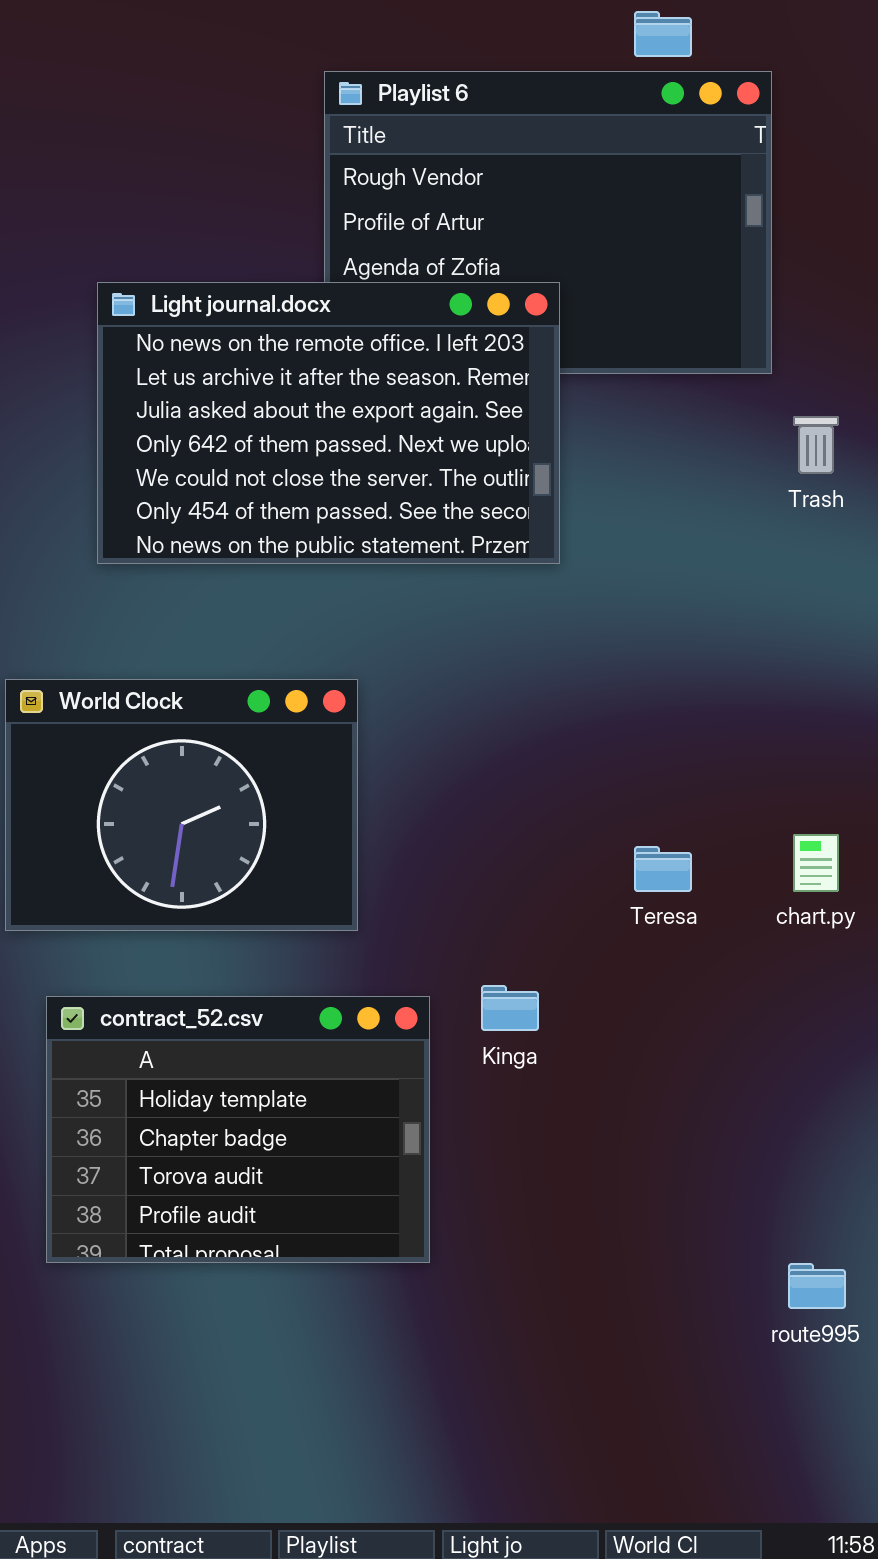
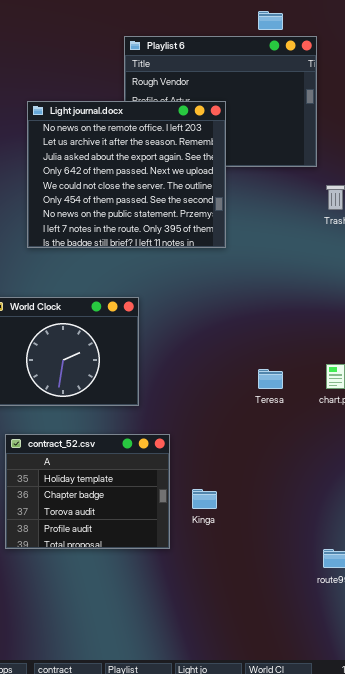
Light journal.docx: [97,282,560,564] -> [27,101,226,248], resized
Kinga: [481,985,539,1031] -> [192,489,217,509], moved

